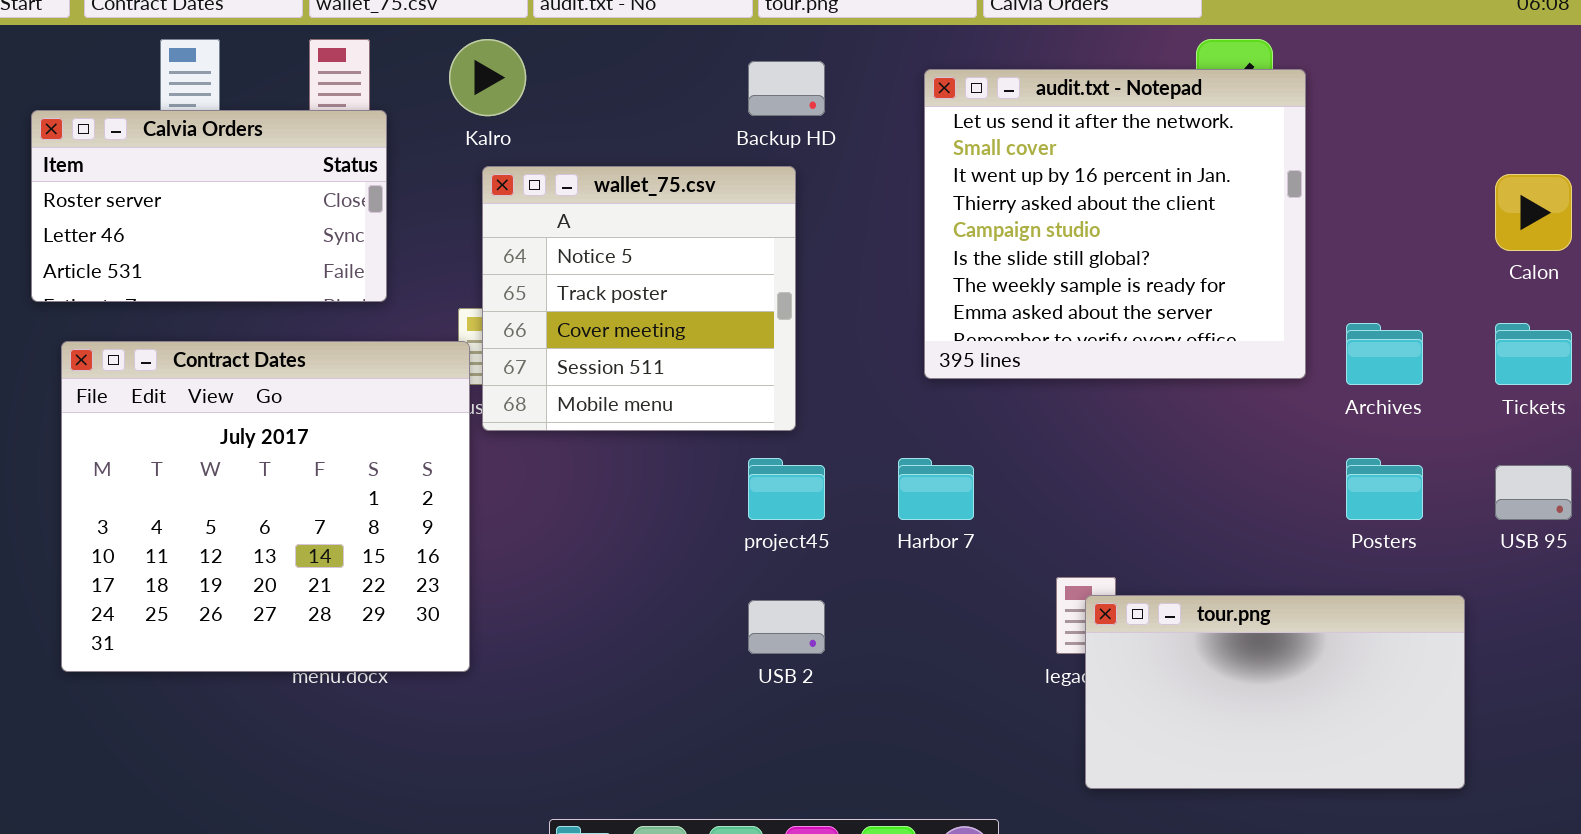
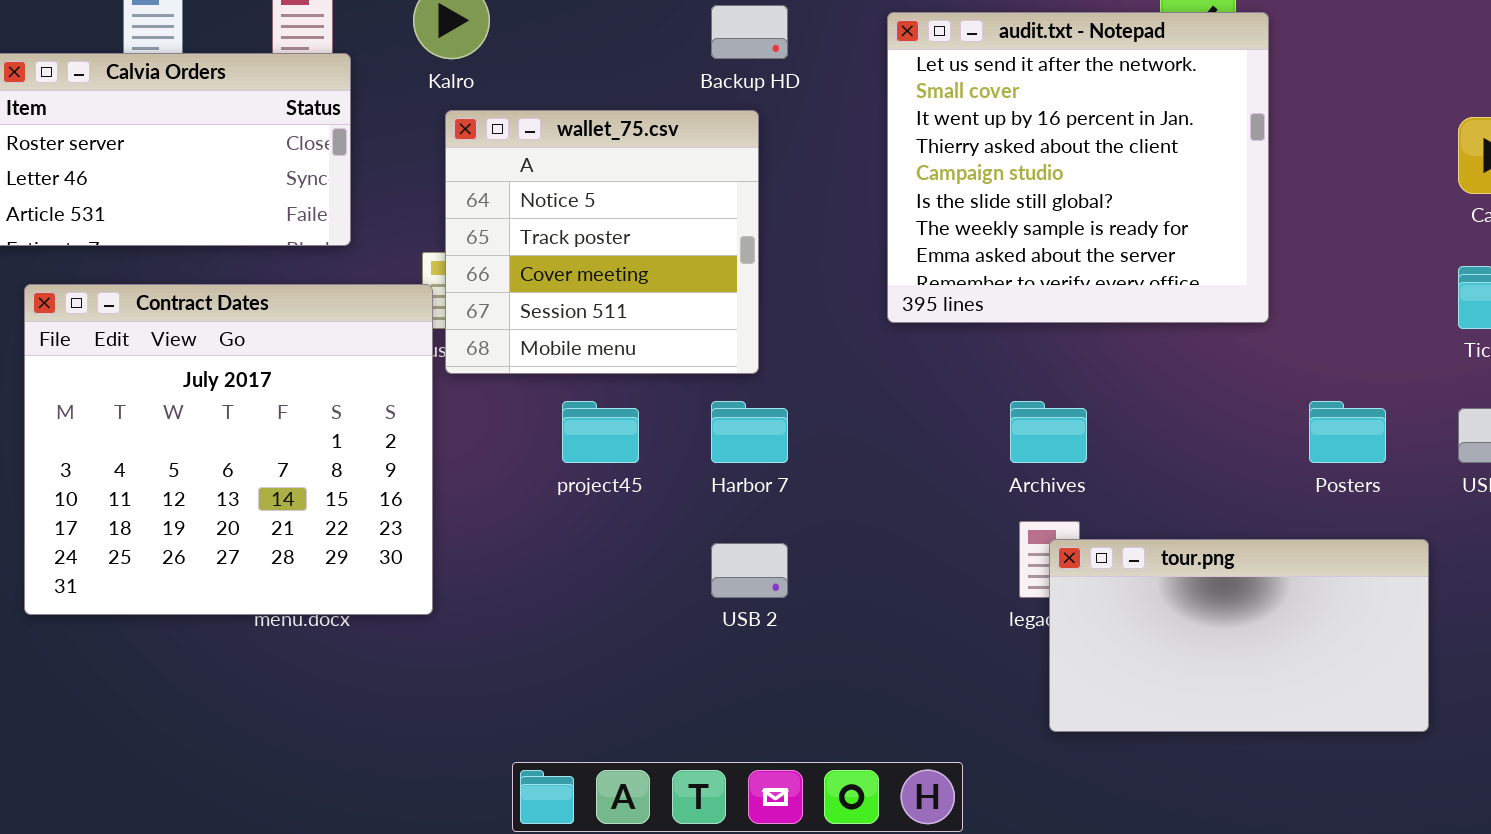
Archives: [1346,323,1423,385] -> [1010,401,1087,463], moved
project45: [748,458,825,520] -> [562,401,639,463], moved
Harbor 7: [898,458,974,520] -> [711,401,788,463], moved

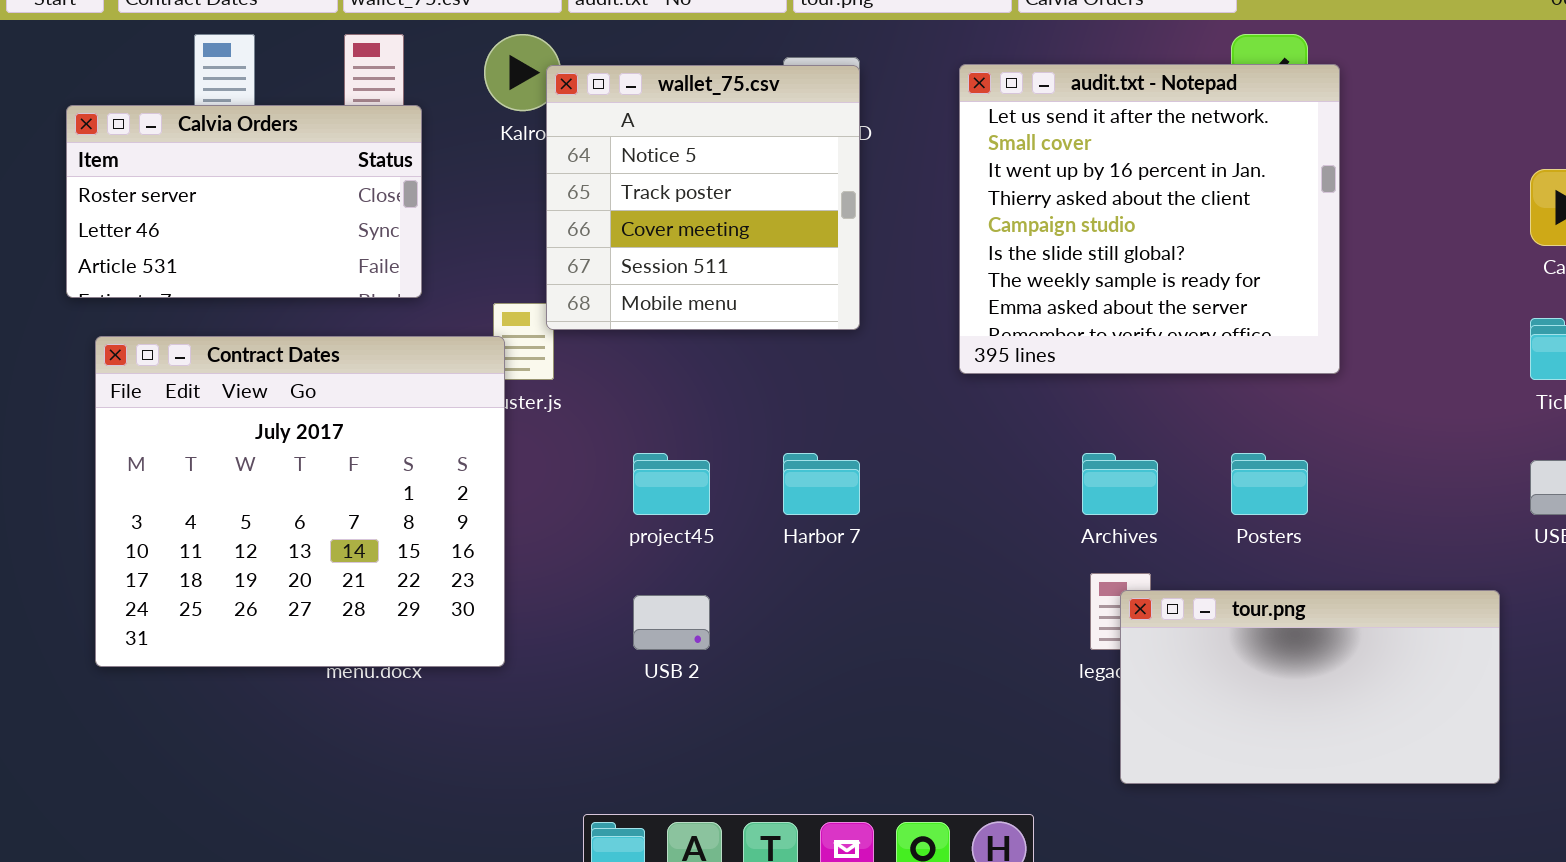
wallet_75.csv: [445,110,759,374] -> [546,65,860,330], moved
Posters: [1309,401,1386,463] -> [1231,453,1308,515], moved
USB 2: [711,543,788,598] -> [633,595,710,650], moved

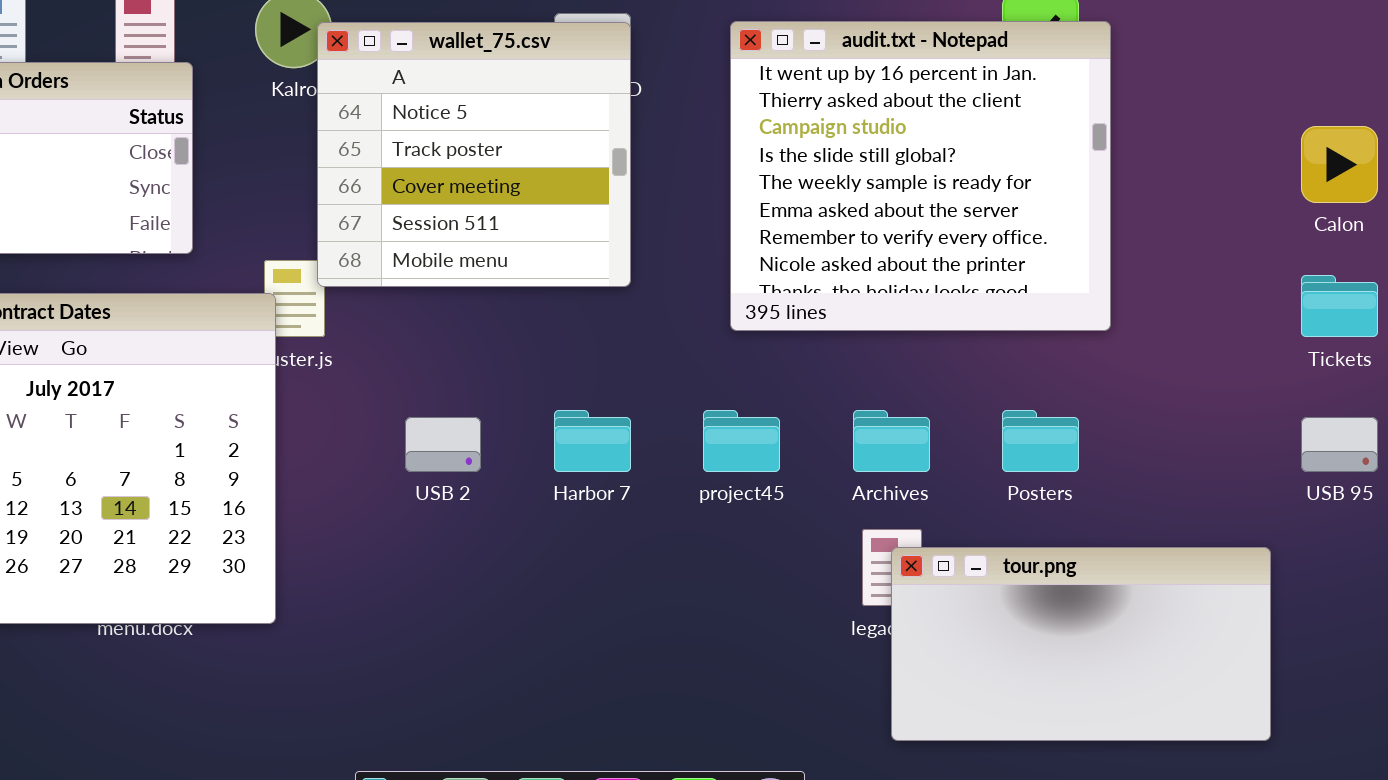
audit.txt - Notepad: [959,64,1340,374] -> [730,21,1111,331], scrolled down 2 rows
project45: [633,453,710,515] -> [703,410,780,472], moved
USB 2: [633,595,710,650] -> [405,417,481,472], moved

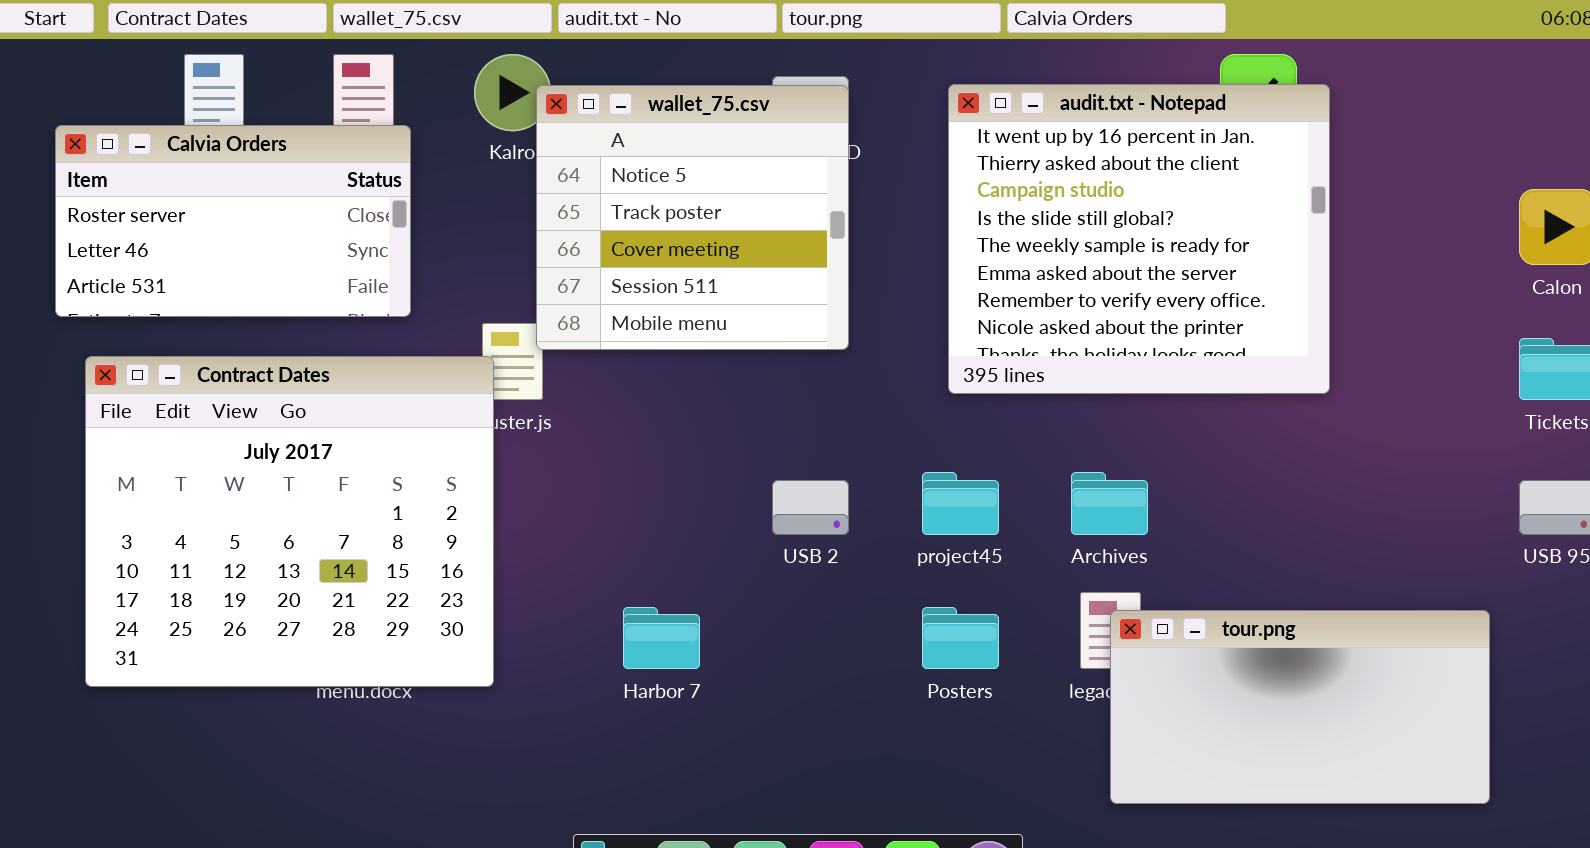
Harbor 7: [554,410,631,472] -> [623,607,700,669], moved
Posters: [1002,410,1079,472] -> [922,607,999,669], moved
USB 2: [405,417,481,472] -> [772,480,849,535], moved

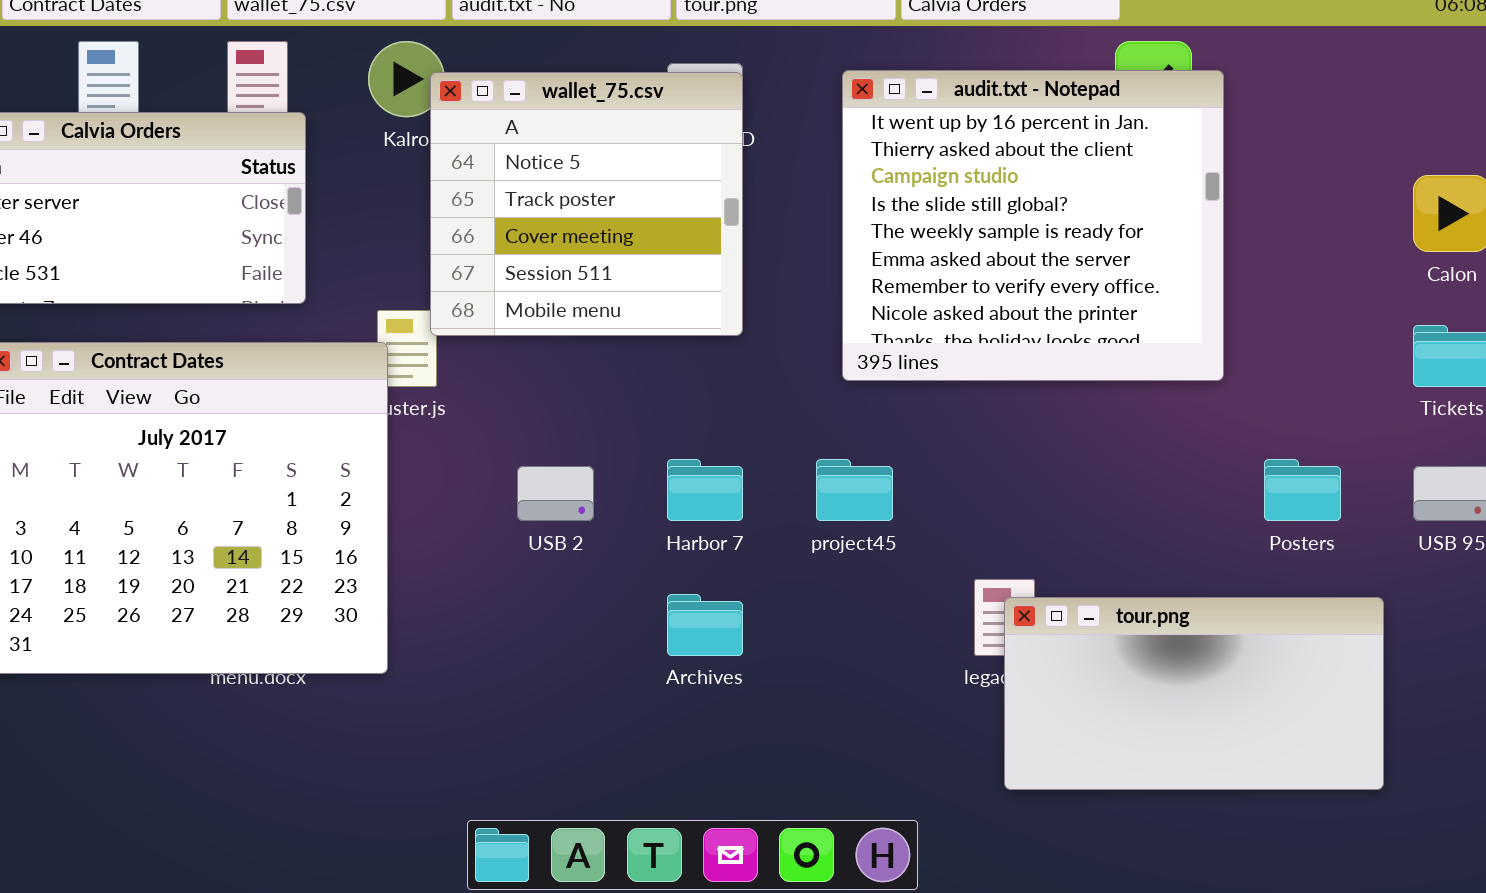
Archives: [1071,472,1148,535] -> [667,594,743,656], moved
USB 2: [772,480,849,535] -> [517,466,594,521], moved
Harbor 7: [623,607,700,669] -> [667,459,743,521], moved
Posters: [922,607,999,669] -> [1264,459,1341,521], moved

